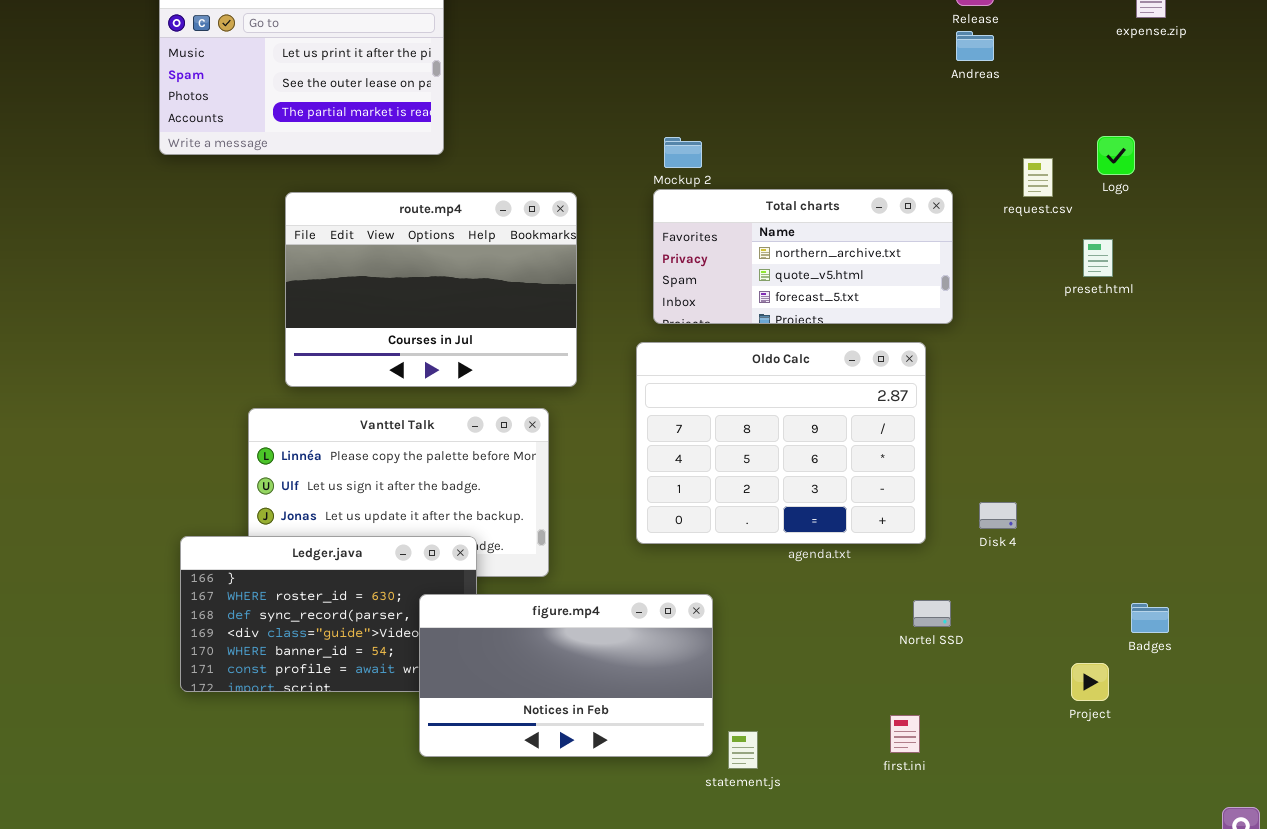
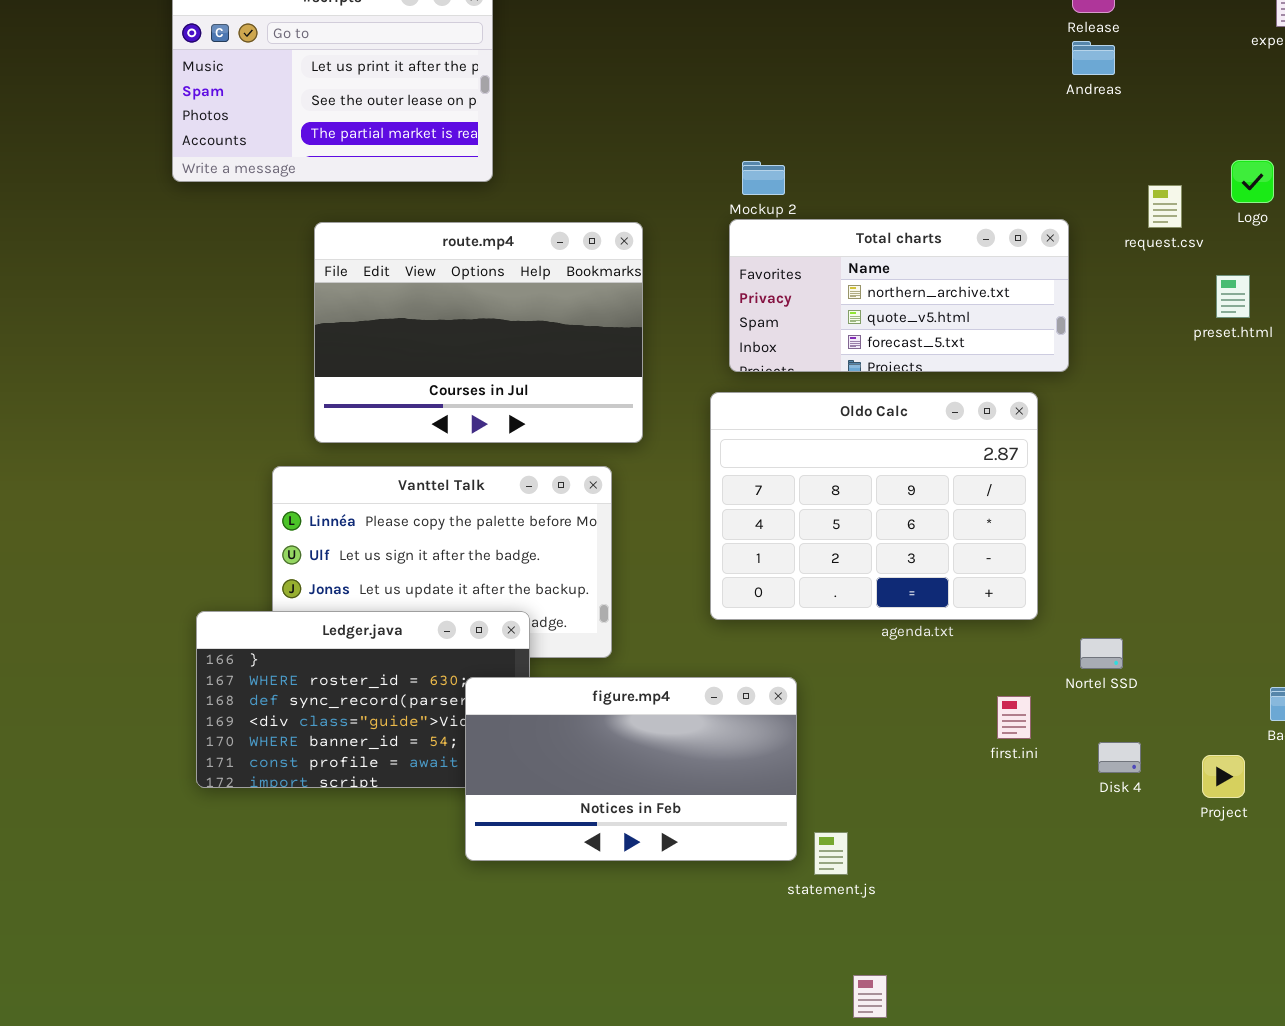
Disk 4: [979,502,1017,529] -> [1098,742,1141,773], moved
Nortel SSD: [913,600,951,627] -> [1080,638,1123,669], moved
first.ini: [890,715,920,753] -> [997,696,1031,739], moved

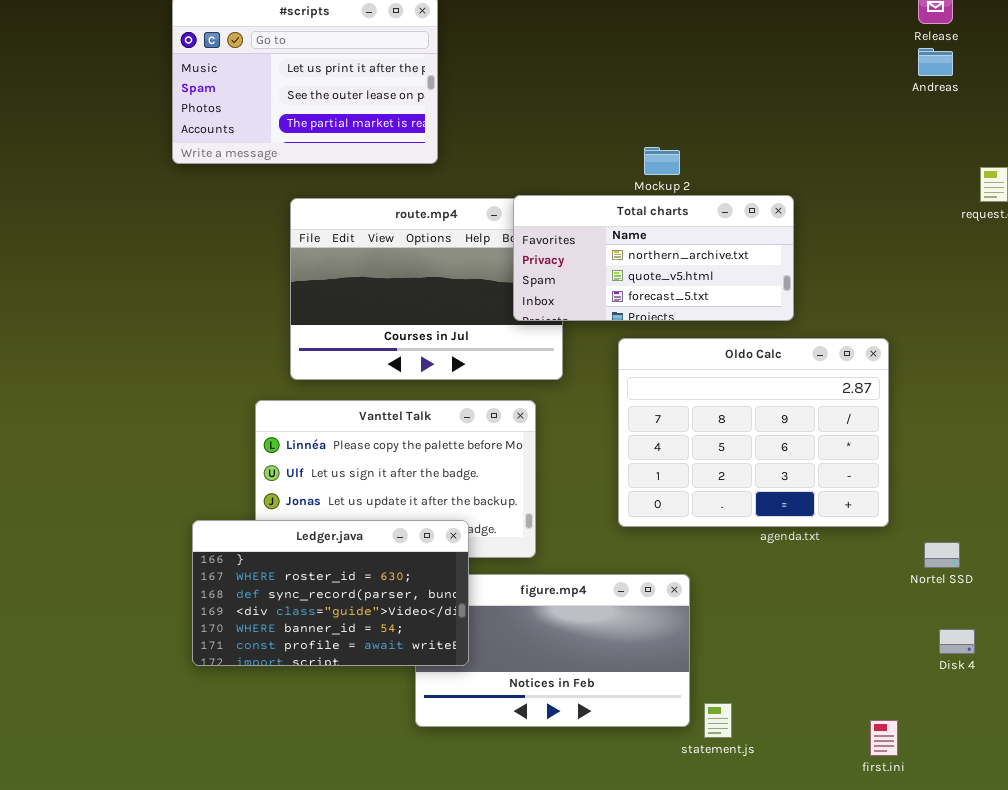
Total charts: [729,219,1069,372] -> [513,195,794,321], moved
Ledger.java: [196,611,530,788] -> [192,520,469,666], raised
first.ini: [997,696,1031,739] -> [870,720,898,756], moved

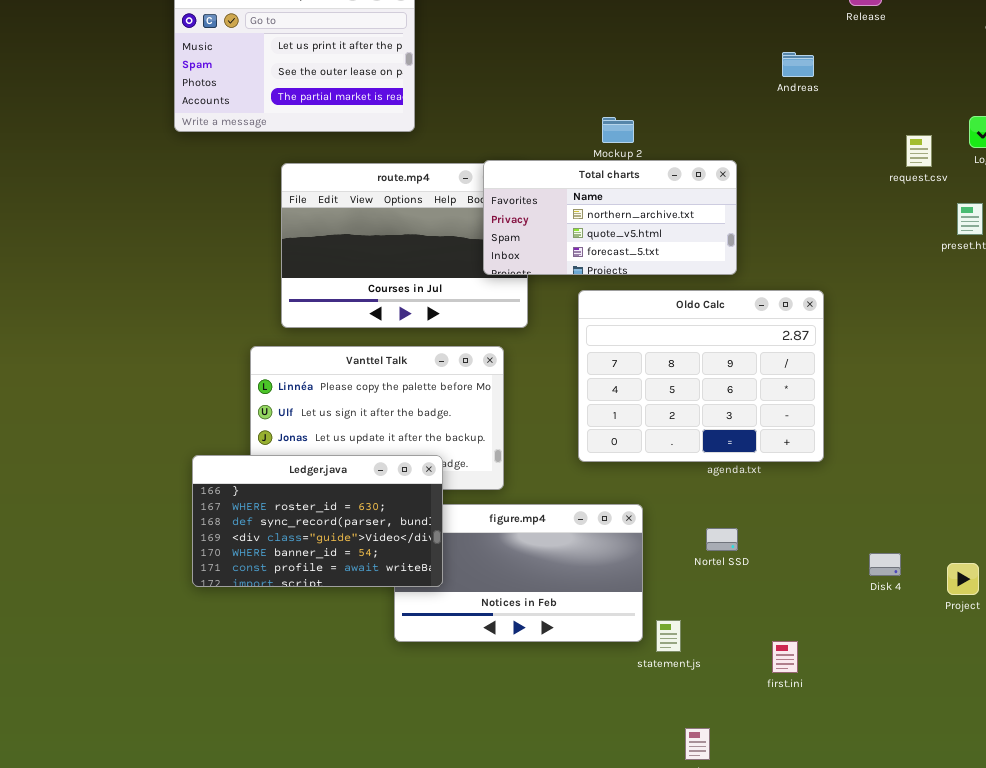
Andreas: [918,48,953,76] -> [782,52,814,77], moved
Nortel SSD: [924,542,960,568] -> [706,528,738,551], moved
first.ini: [870,720,898,756] -> [772,641,798,673], moved

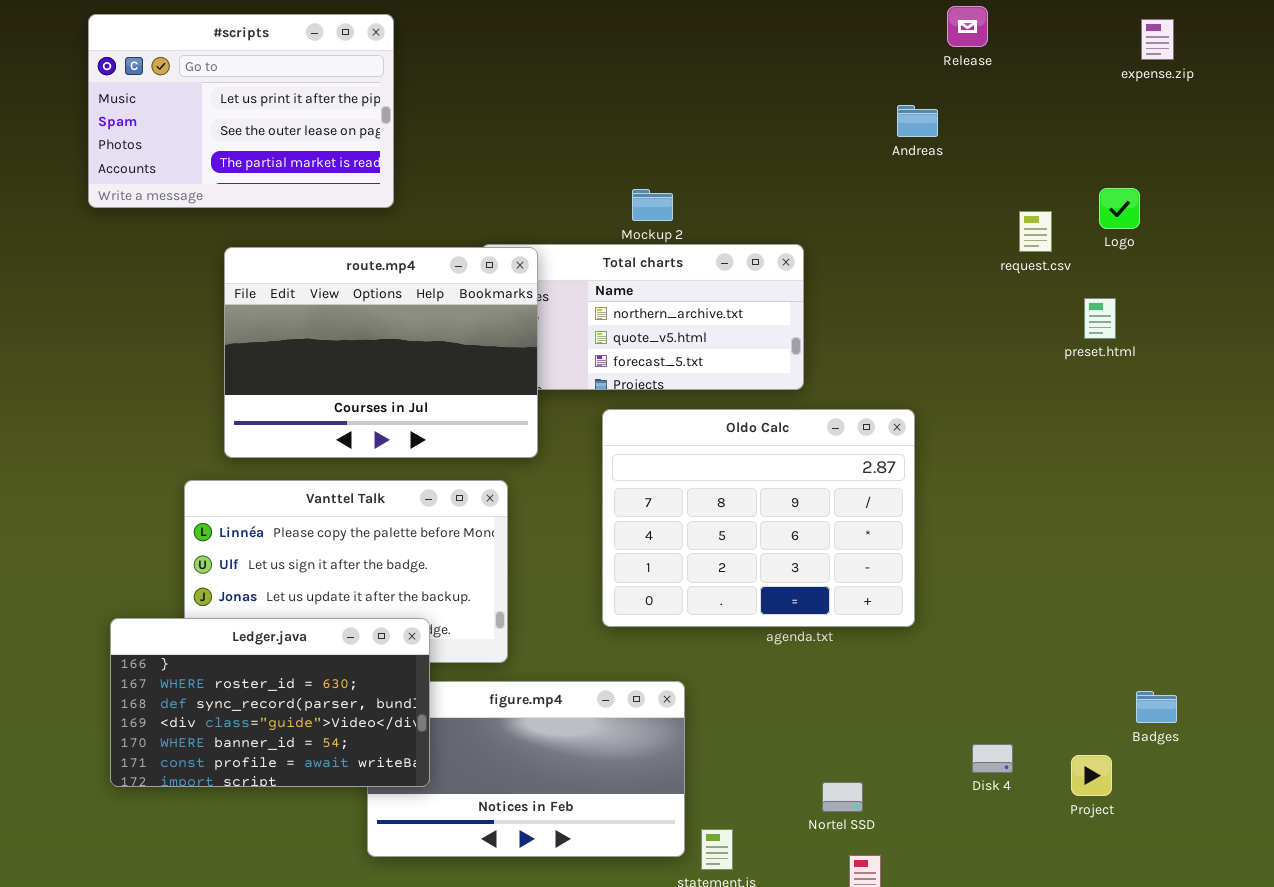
Andreas: [782,52,814,77] -> [897,105,938,137], moved
route.mp4: [281,163,528,328] -> [224,247,538,458], raised
Nortel SSD: [706,528,738,551] -> [822,782,863,812], moved

